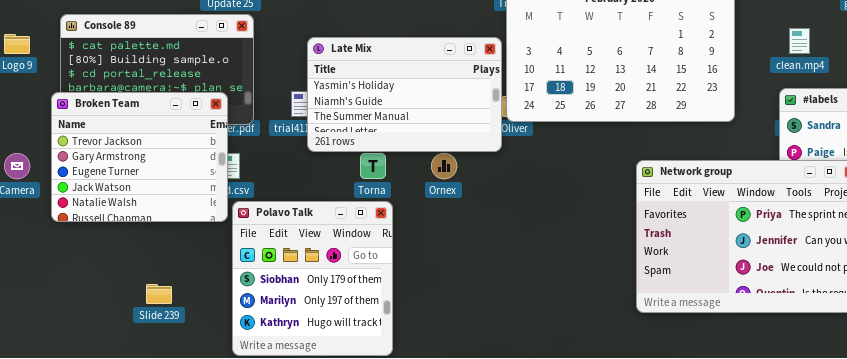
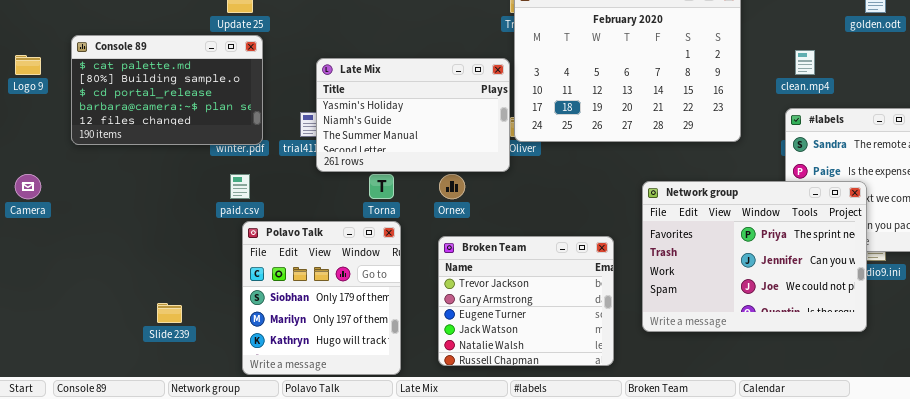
Broken Team: [51,92,228,222] -> [438,236,614,366], moved

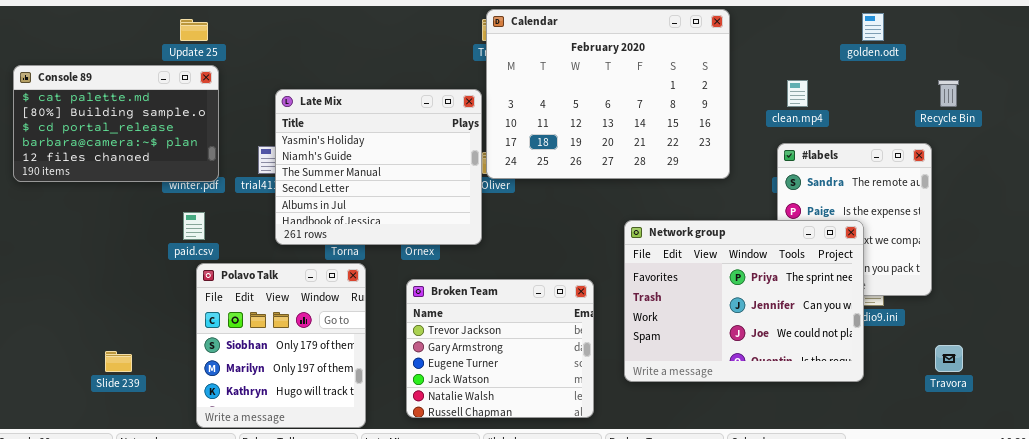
Late Mix: [316,58,510,172] -> [275,89,482,245], resized

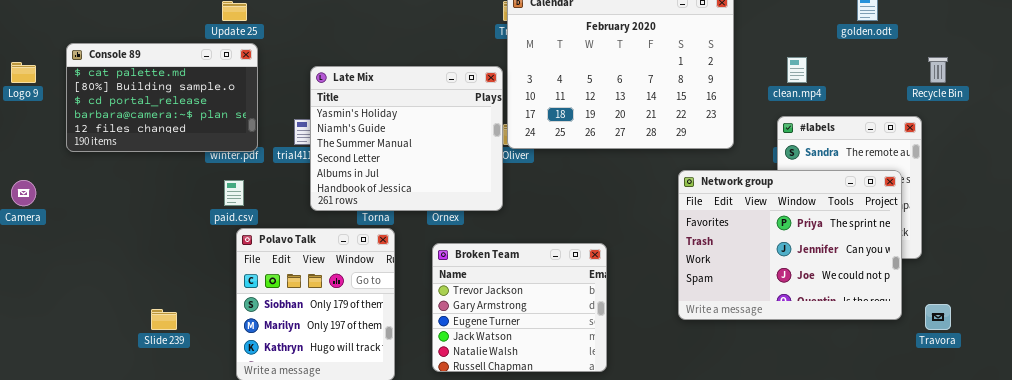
Network group: [624,220,864,382] -> [678,170,902,320], moved

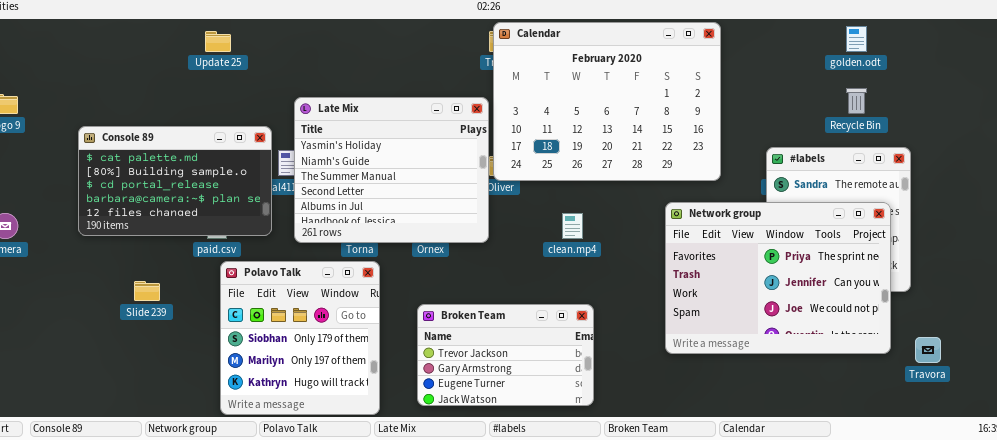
Console 89: [66,43,258,152] -> [78,126,272,236], moved
clean.mp4: [787,57,807,83] -> [562,213,583,239], moved
Recycle Bin: [928,57,948,83] -> [846,88,867,114], moved
Broken Team: [432,243,607,372] -> [417,304,594,406], resized
Slide 239: [151,309,177,330] -> [134,281,160,301], moved

